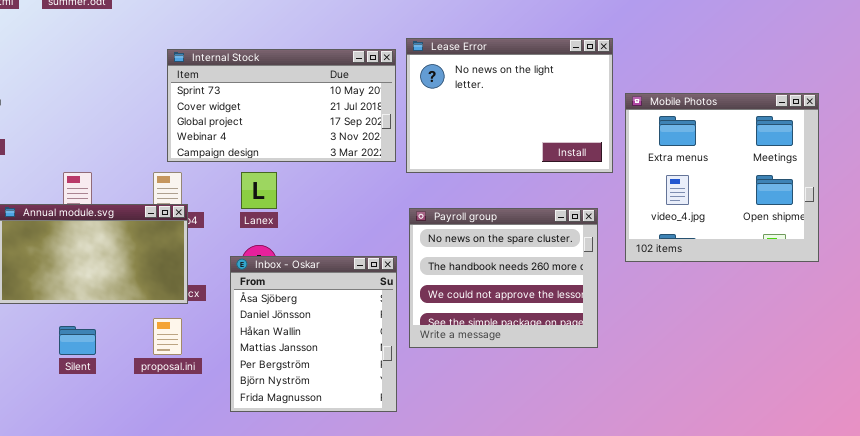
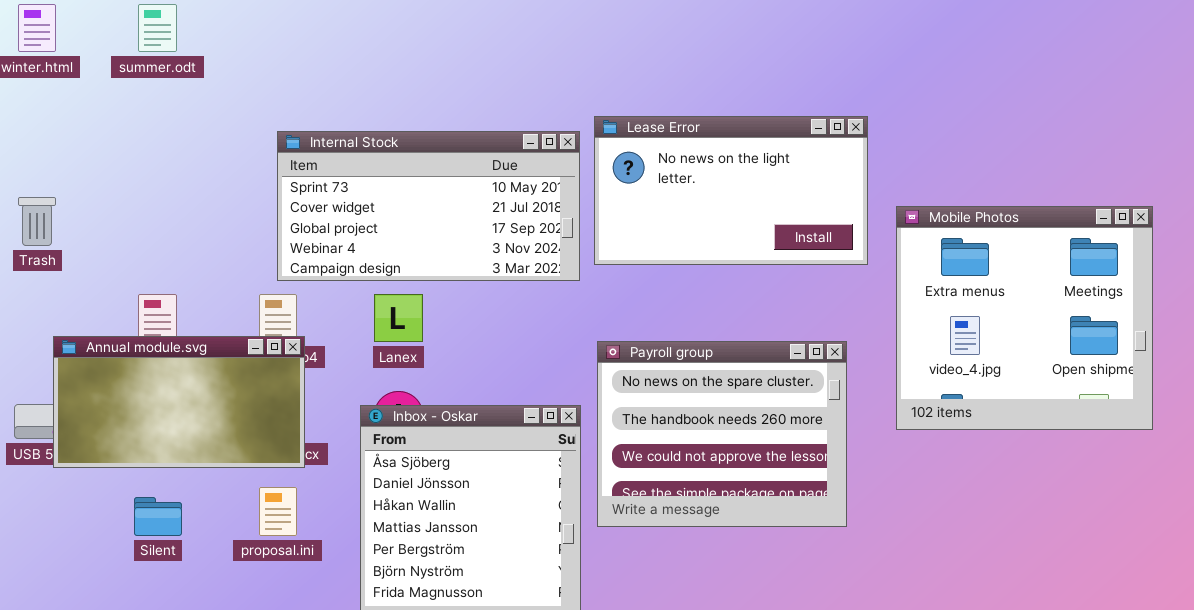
Lease Error: [406,38,613,173] -> [594,116,868,265], resized
Mobile Photos: [625,93,819,262] -> [896,206,1153,430], moved

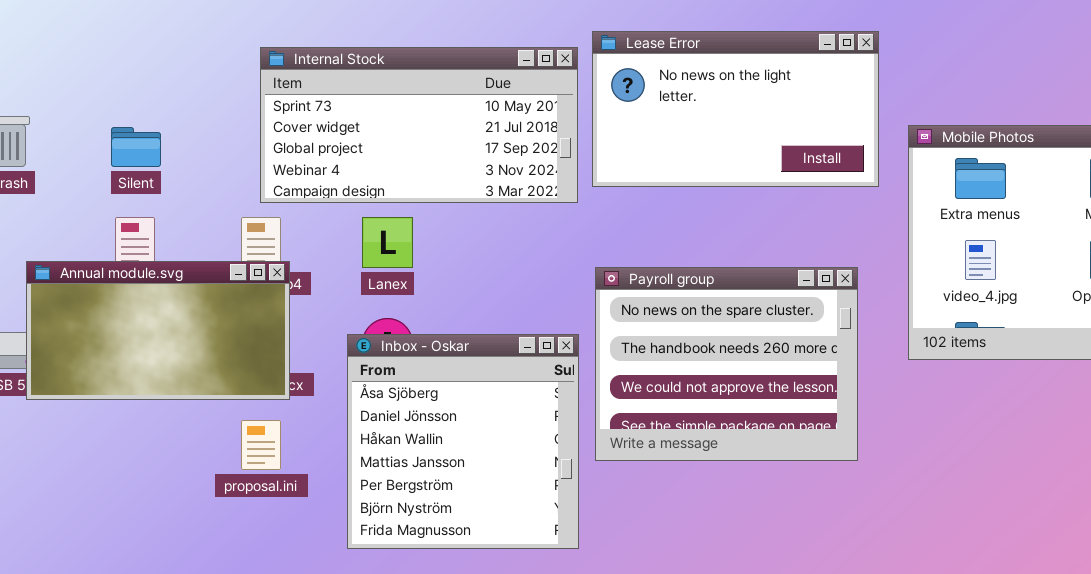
Silent: [134,497,182,536] -> [111,127,161,167], moved

